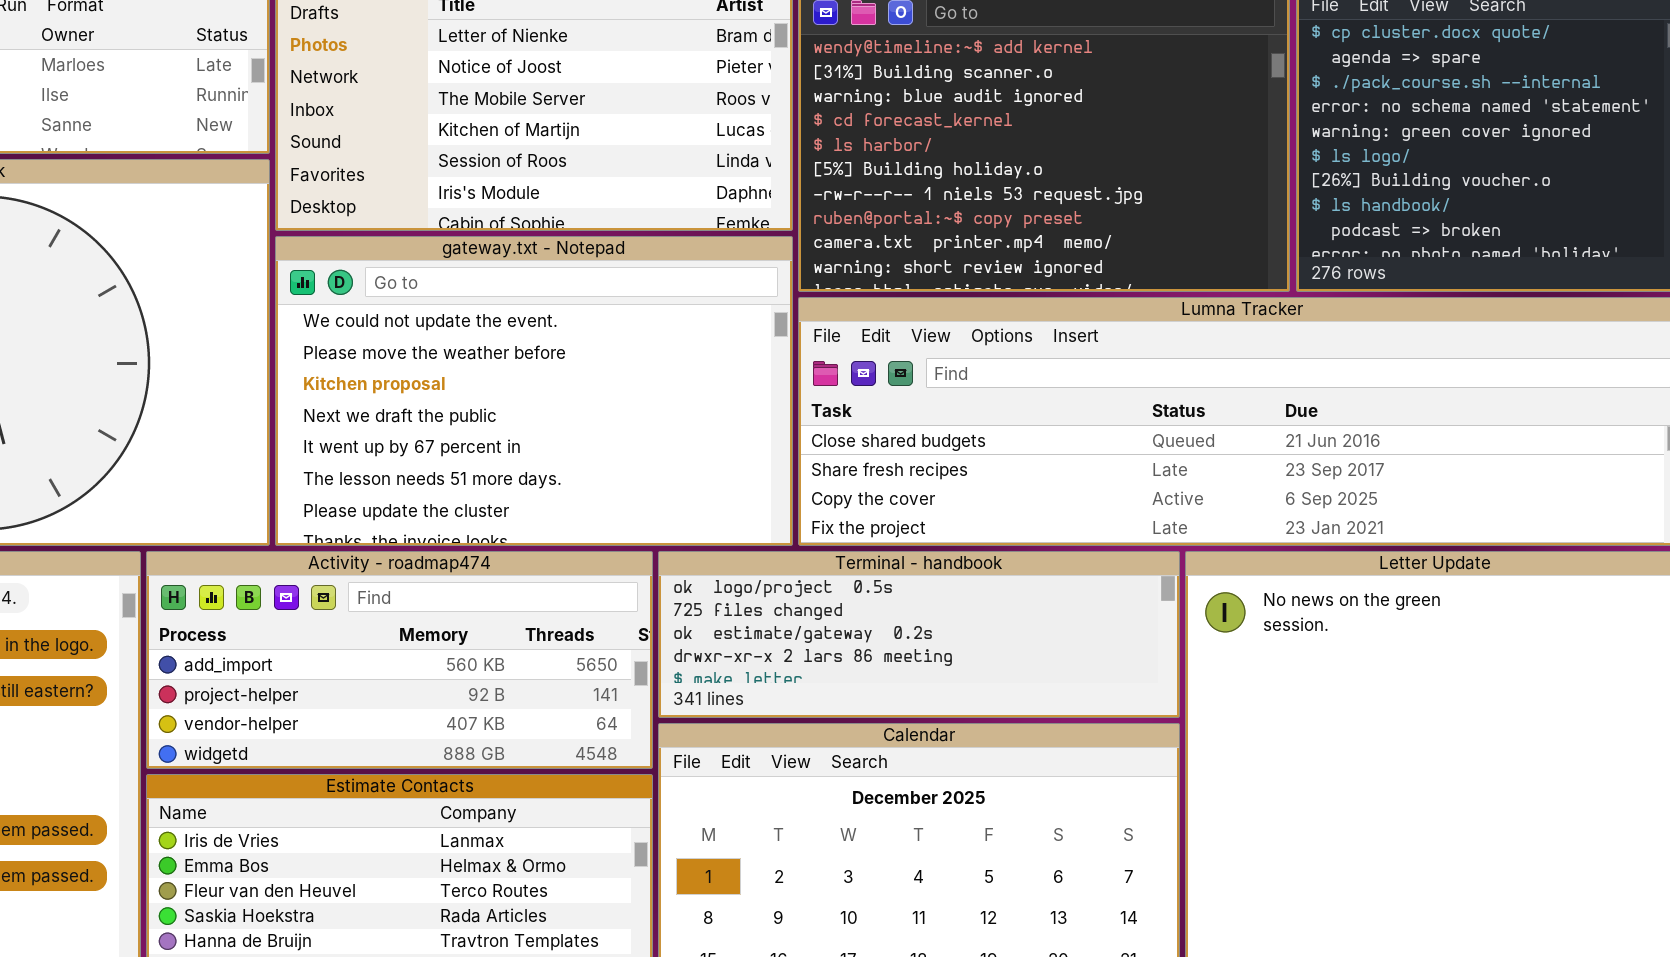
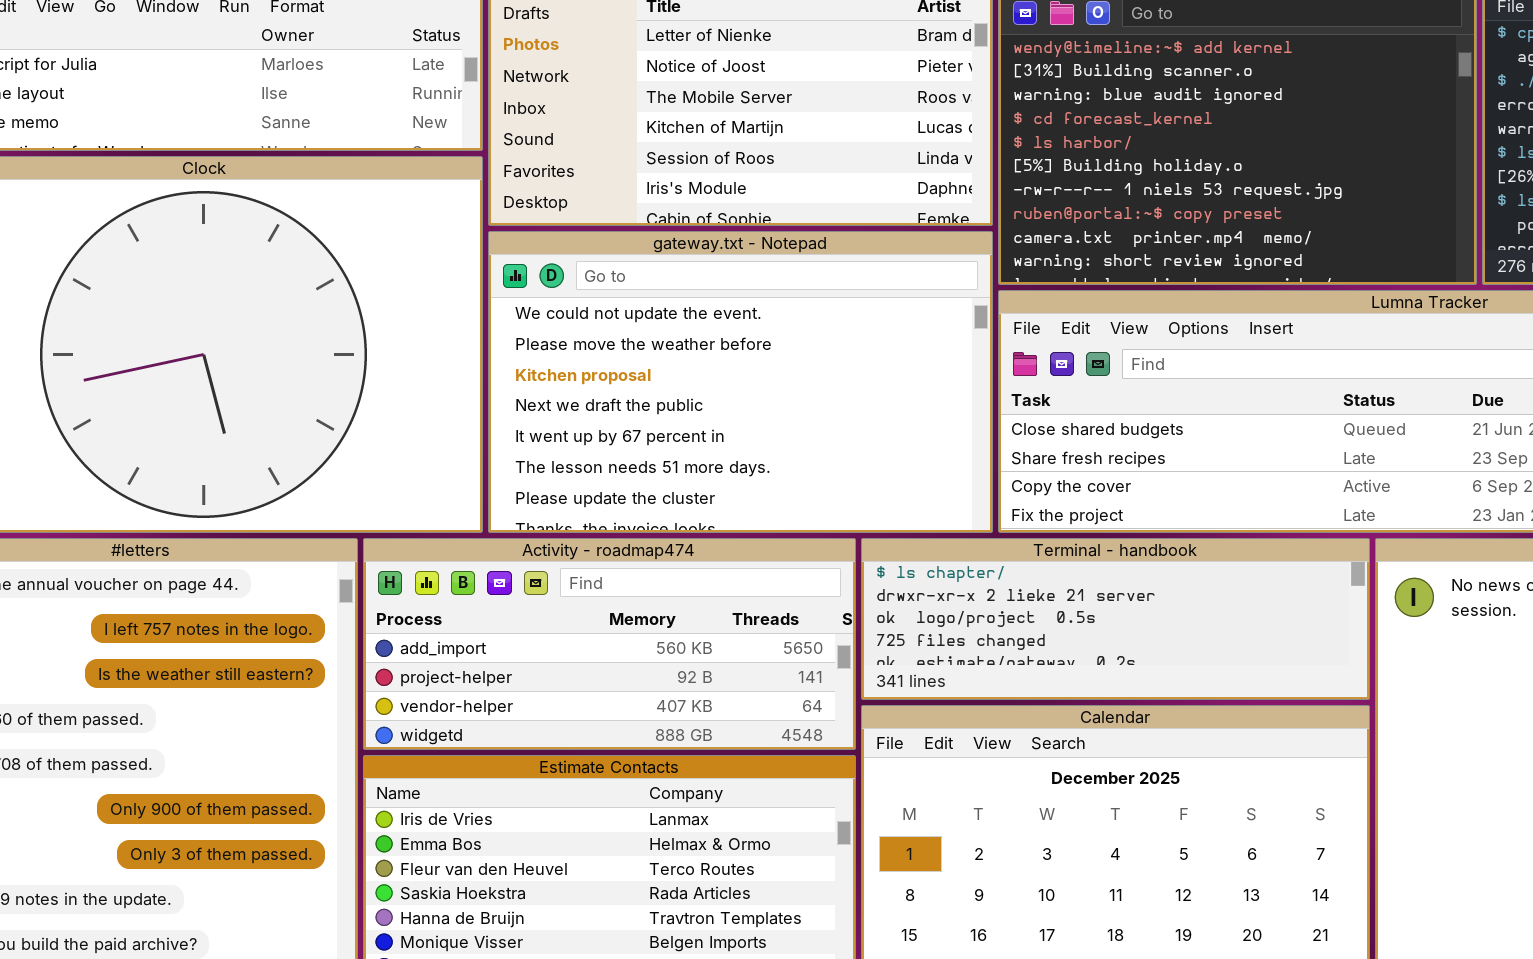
Terminal - handbook: [658,551,1180,718] -> [861,538,1370,700], scrolled up 2 rows

